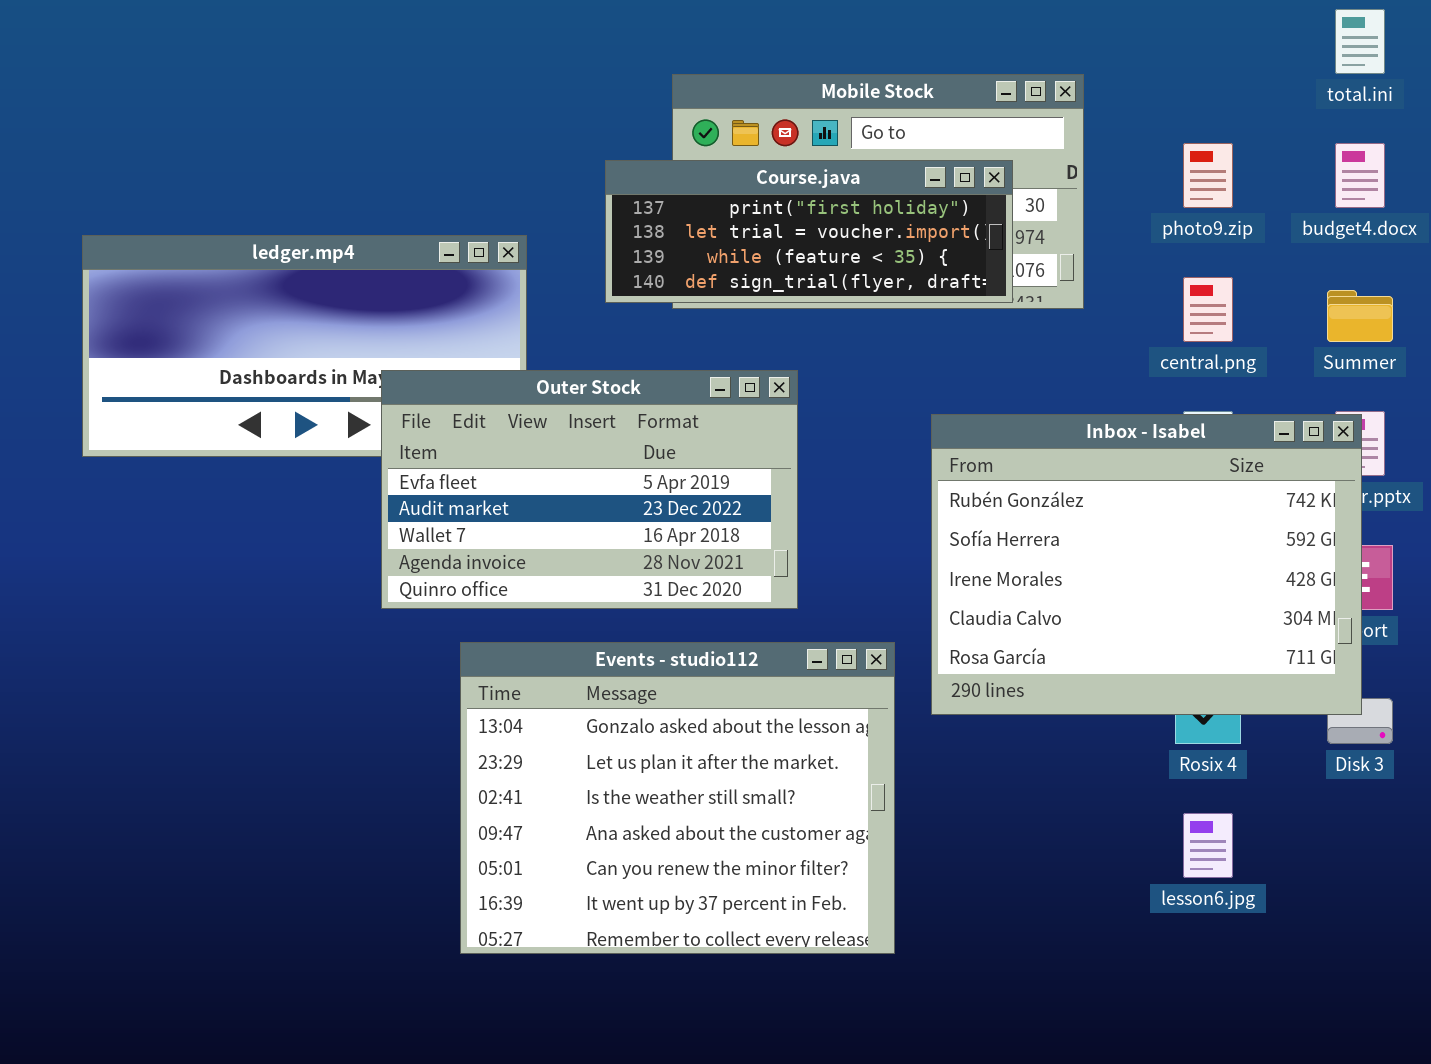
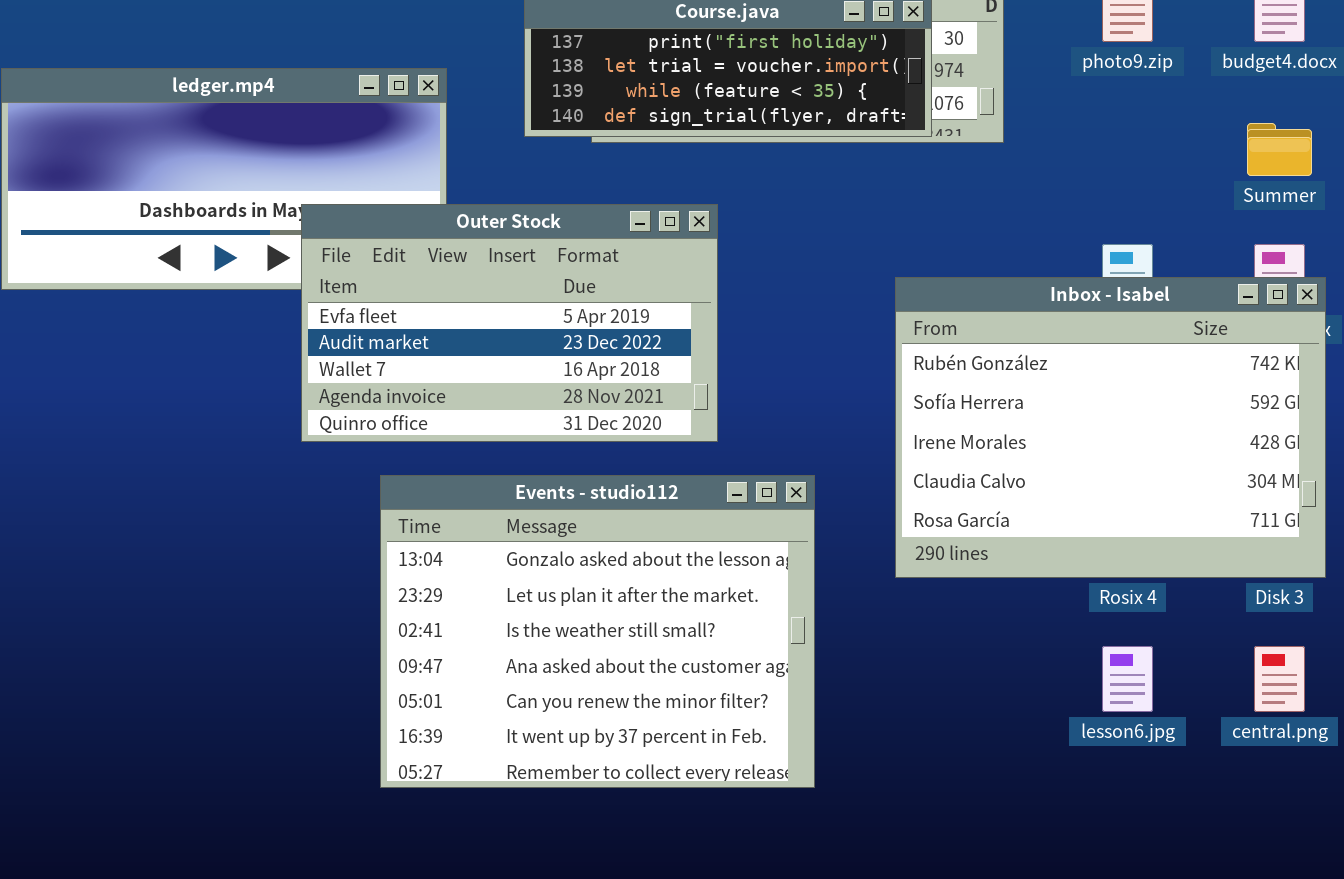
central.png: [1183,277,1233,342] -> [1254,646,1305,712], moved
Inbox - Isabel: [931,414,1362,715] -> [895,277,1326,578], moved

